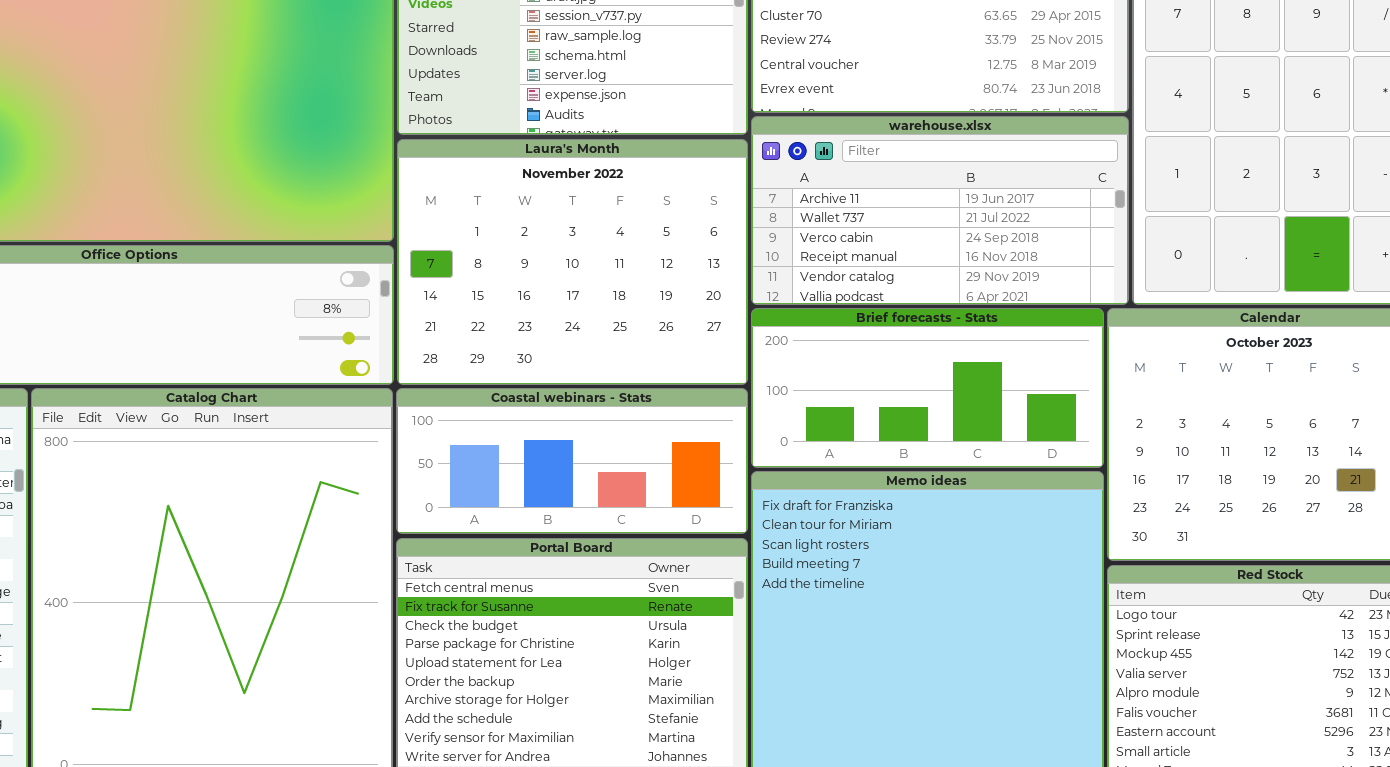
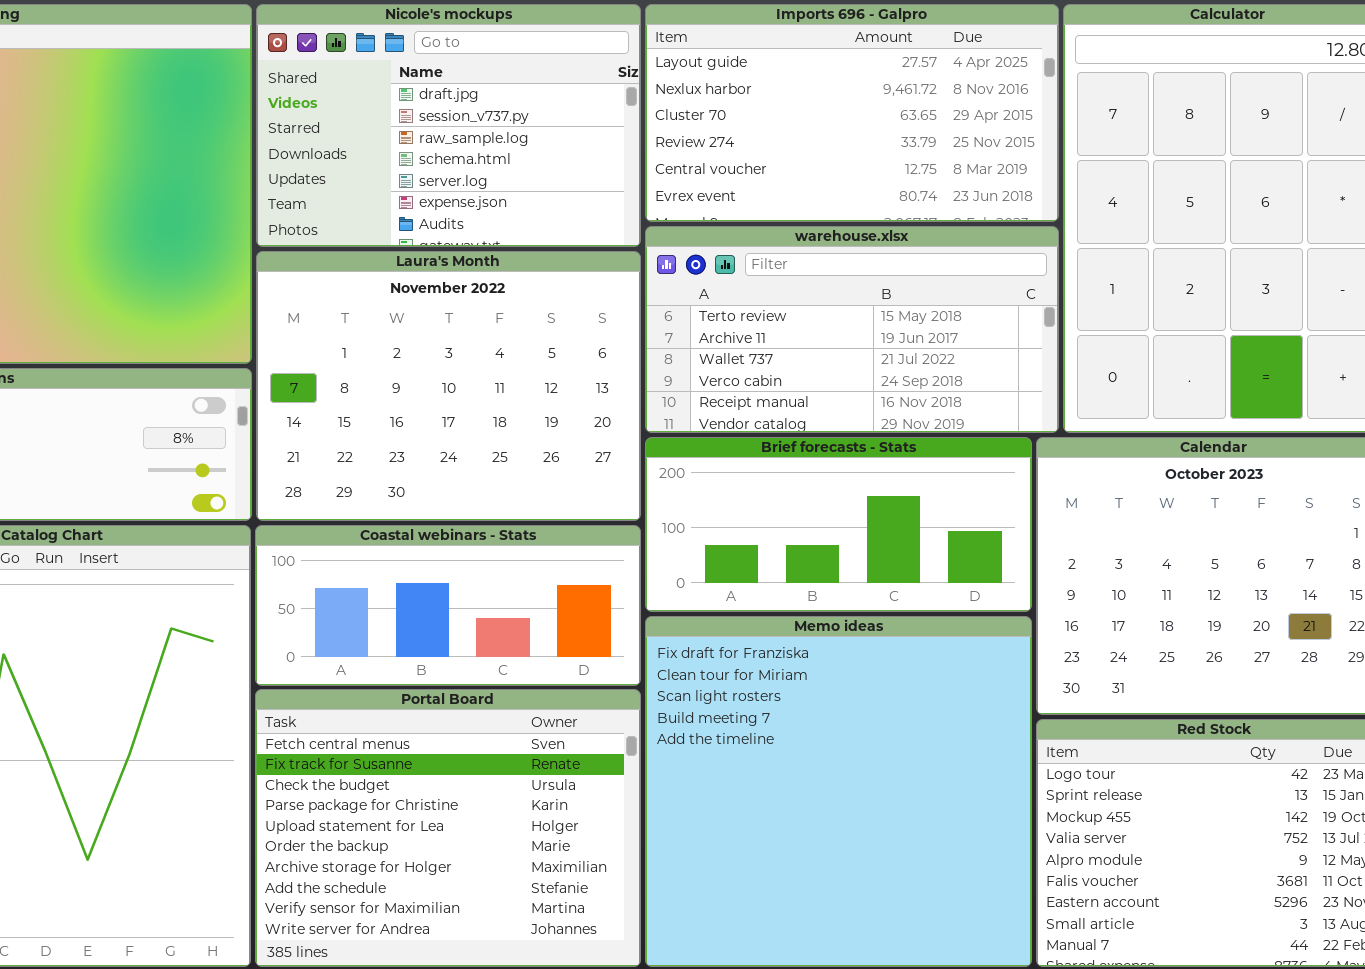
warehouse.xlsx: [751,116,1129,305] -> [645,226,1059,433], scrolled up 1 row

